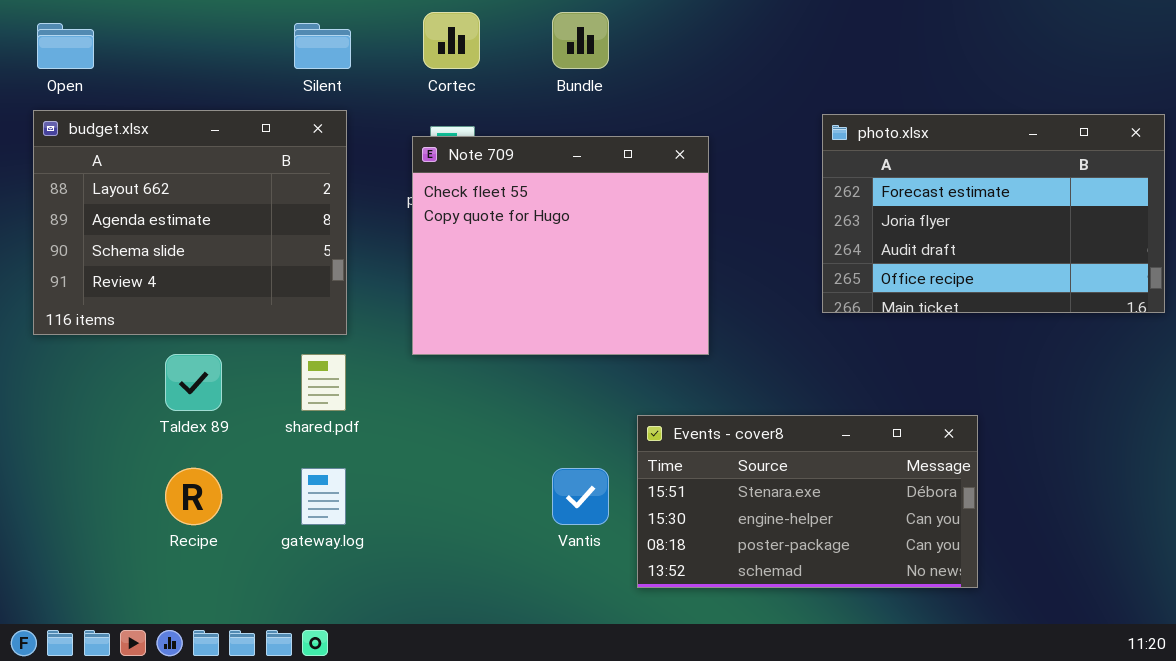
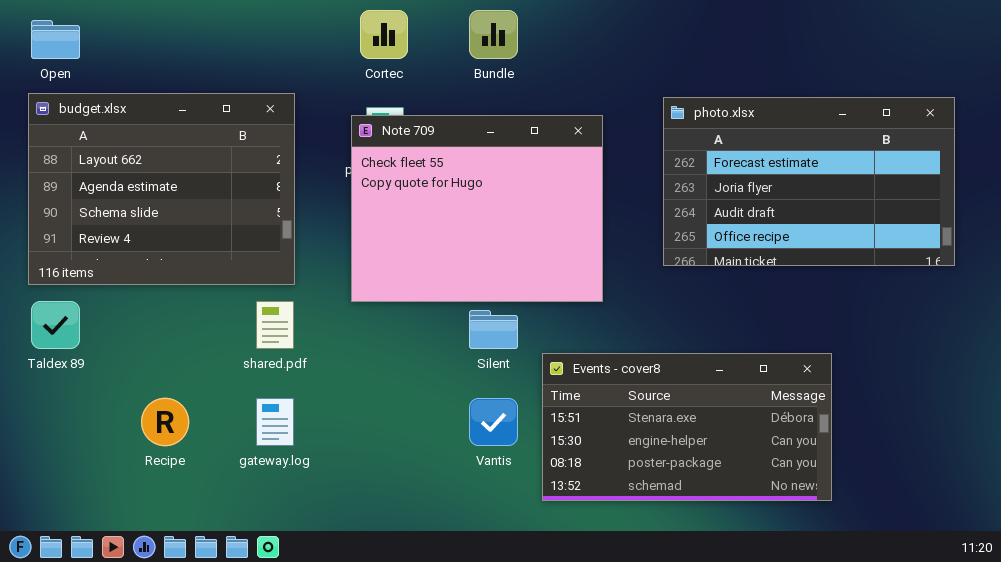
Silent: [294,23,351,69] -> [469,310,518,349], moved
photo.xlsx: [822,114,1165,313] -> [663,97,955,266], moved
Taldex 89: [165,354,222,411] -> [31,301,80,349], moved

